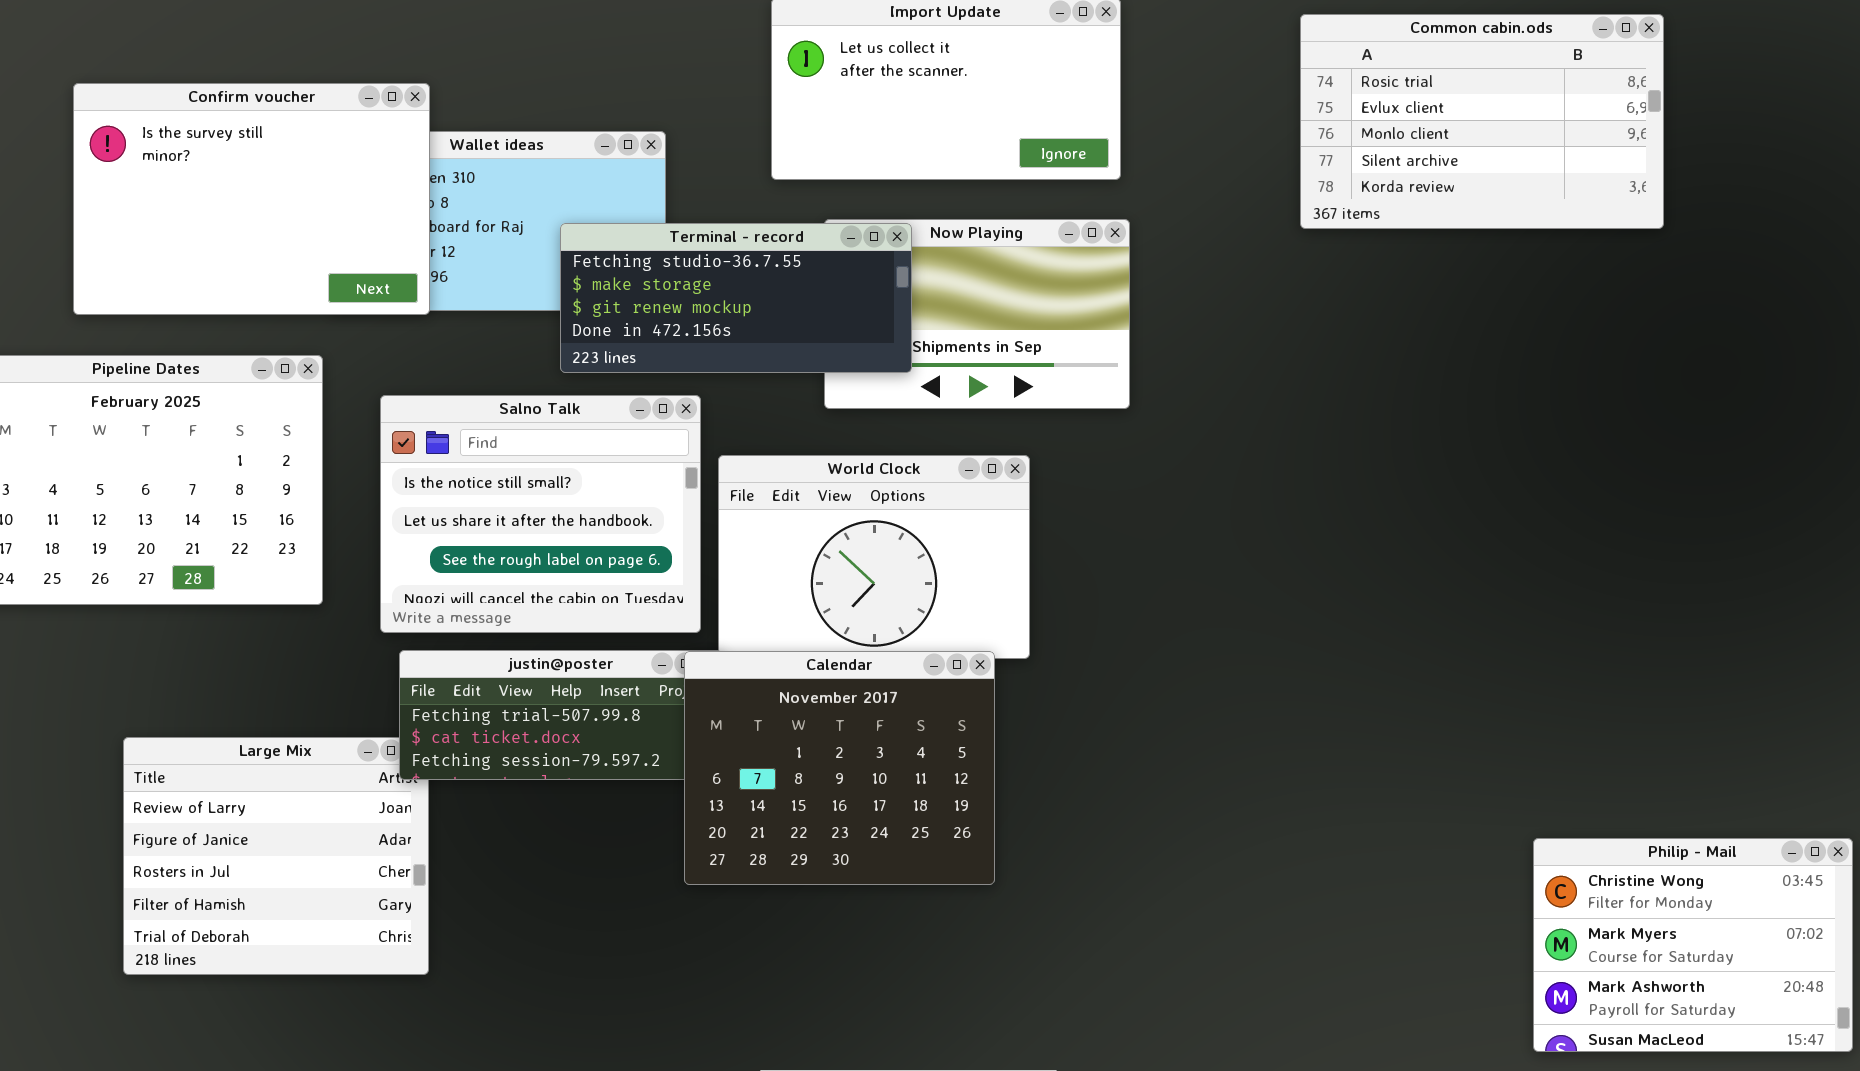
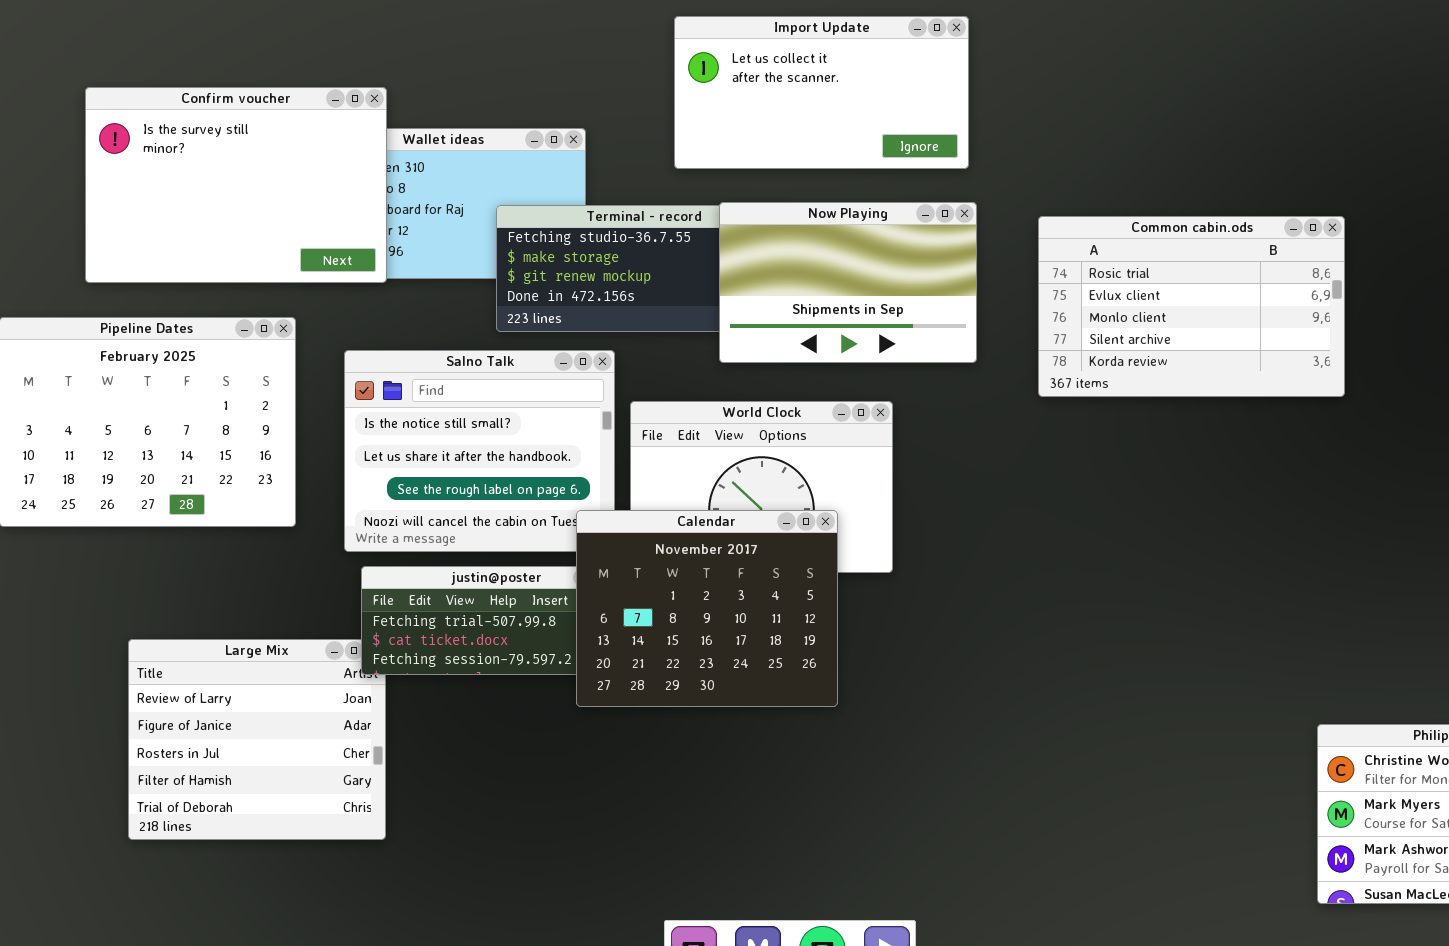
Common cabin.ods: [1300,14,1664,229] -> [1038,216,1345,397], moved
Now Playing: [824,219,1130,409] -> [719,202,977,363], raised
Calendar: [684,651,995,885] -> [576,510,838,707], moved

